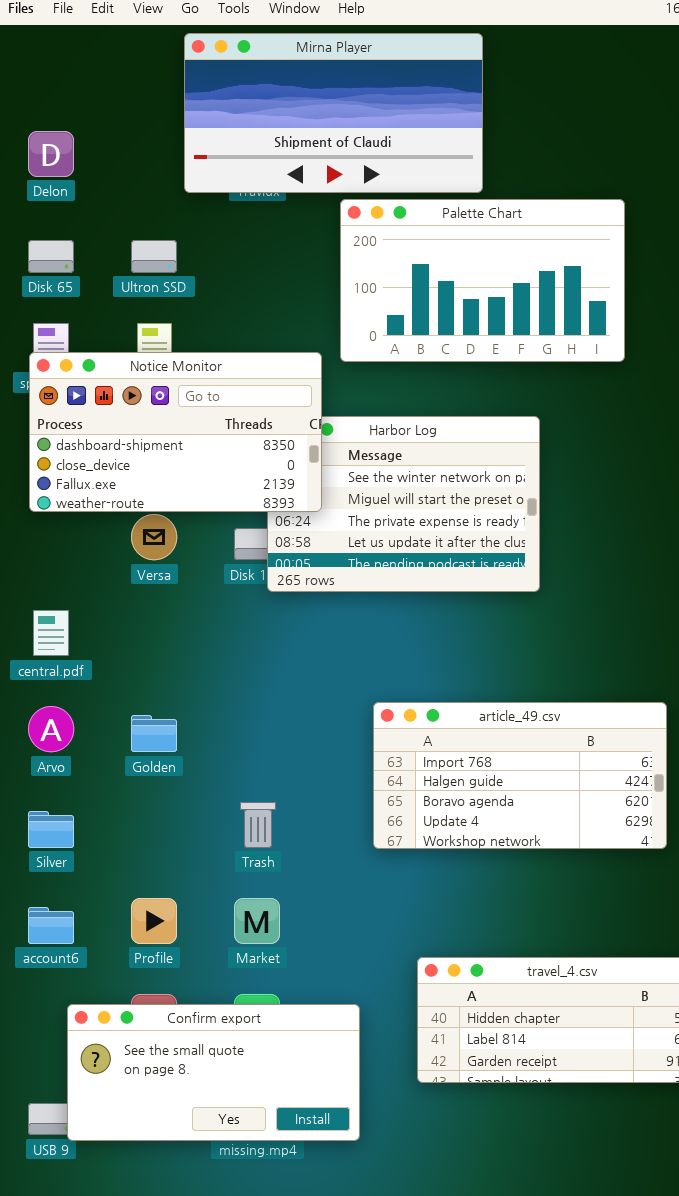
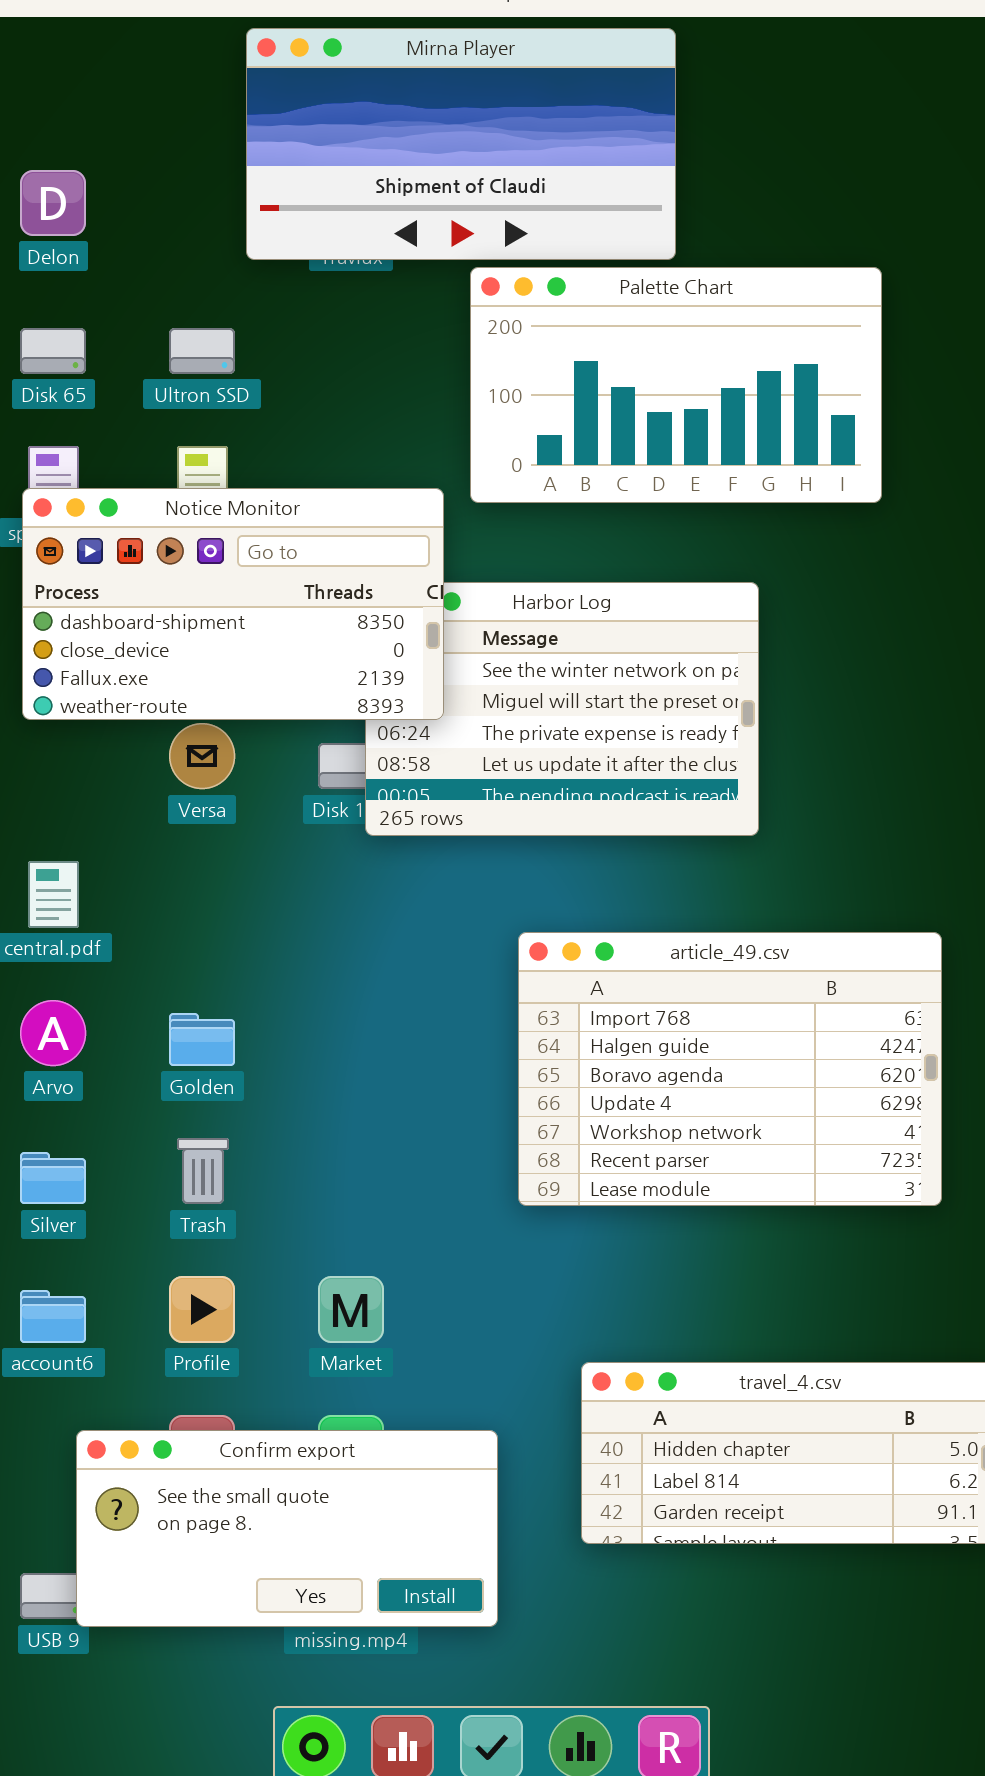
article_49.csv: [373,702,667,849] -> [518,932,942,1206], resized
Trash: [240,802,276,848] -> [177,1138,229,1204], moved

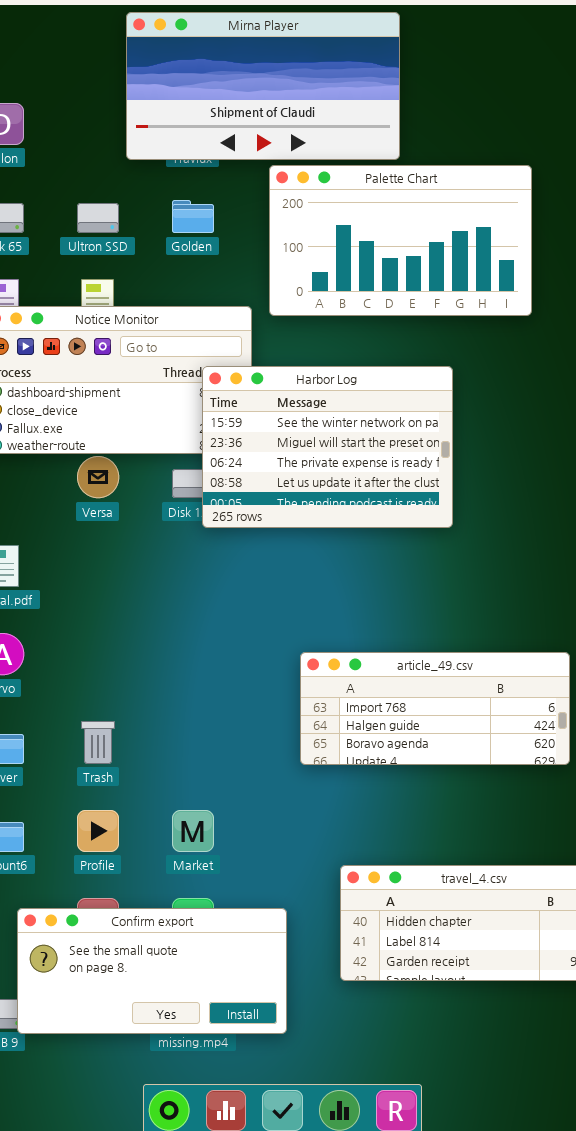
Harbor Log: [365,582,759,836] -> [202,366,453,528], raised
article_49.csv: [518,932,942,1206] -> [300,652,570,765], resized
Golden: [169,1013,235,1066] -> [172,200,214,233], moved

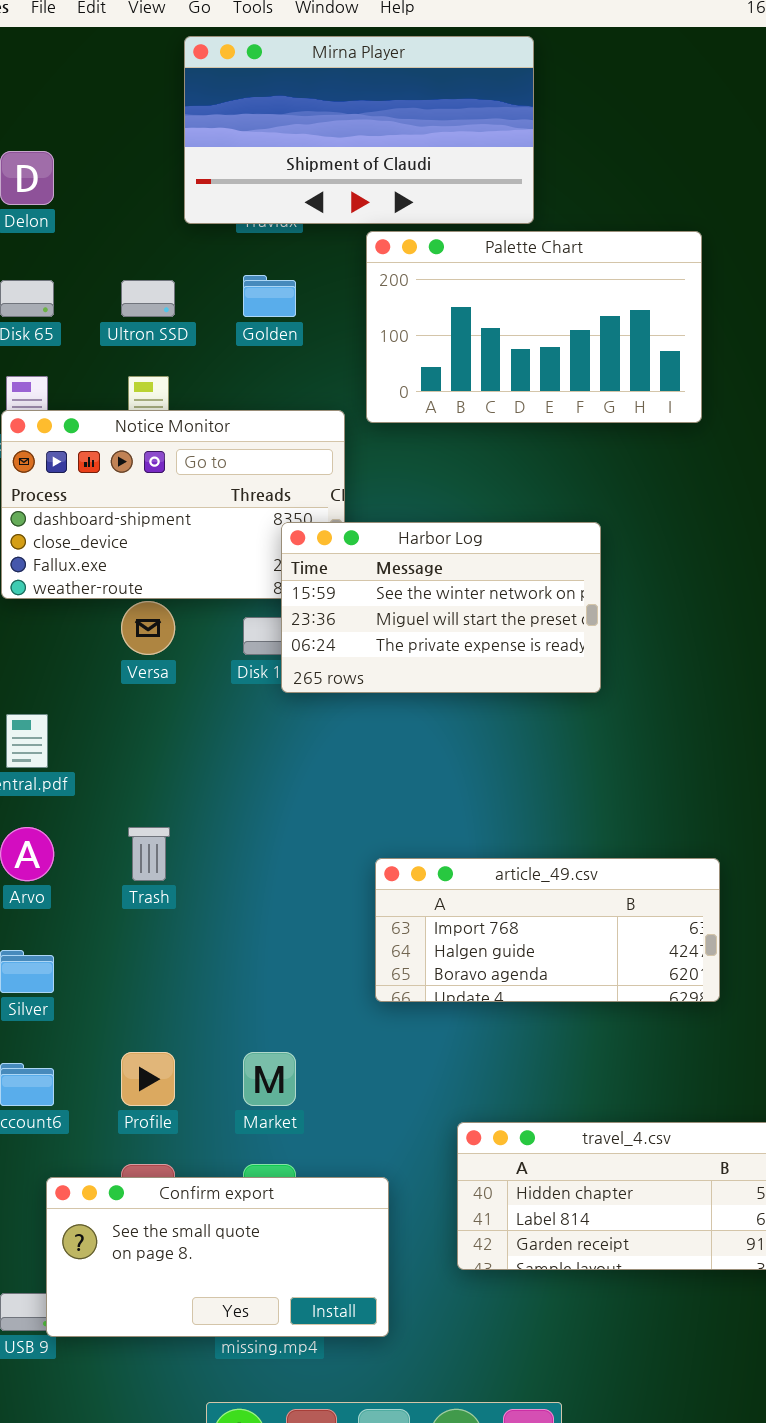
Harbor Log: [202,366,453,528] -> [281,522,601,693], resized
article_49.csv: [300,652,570,765] -> [375,858,720,1002], moved
Trash: [81,721,115,764] -> [128,827,170,881], moved

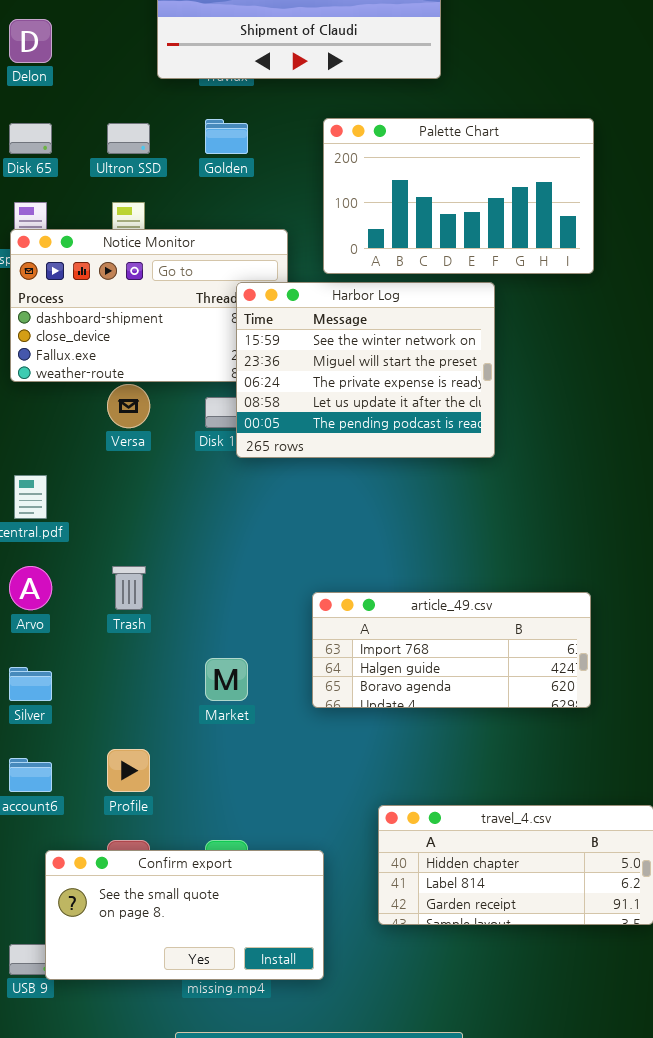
Palette Chart: [366,231,702,423] -> [323,118,594,274], moved
Harbor Log: [281,522,601,693] -> [236,282,495,458], resized
Market: [243,1052,296,1106] -> [205,658,248,701], moved

